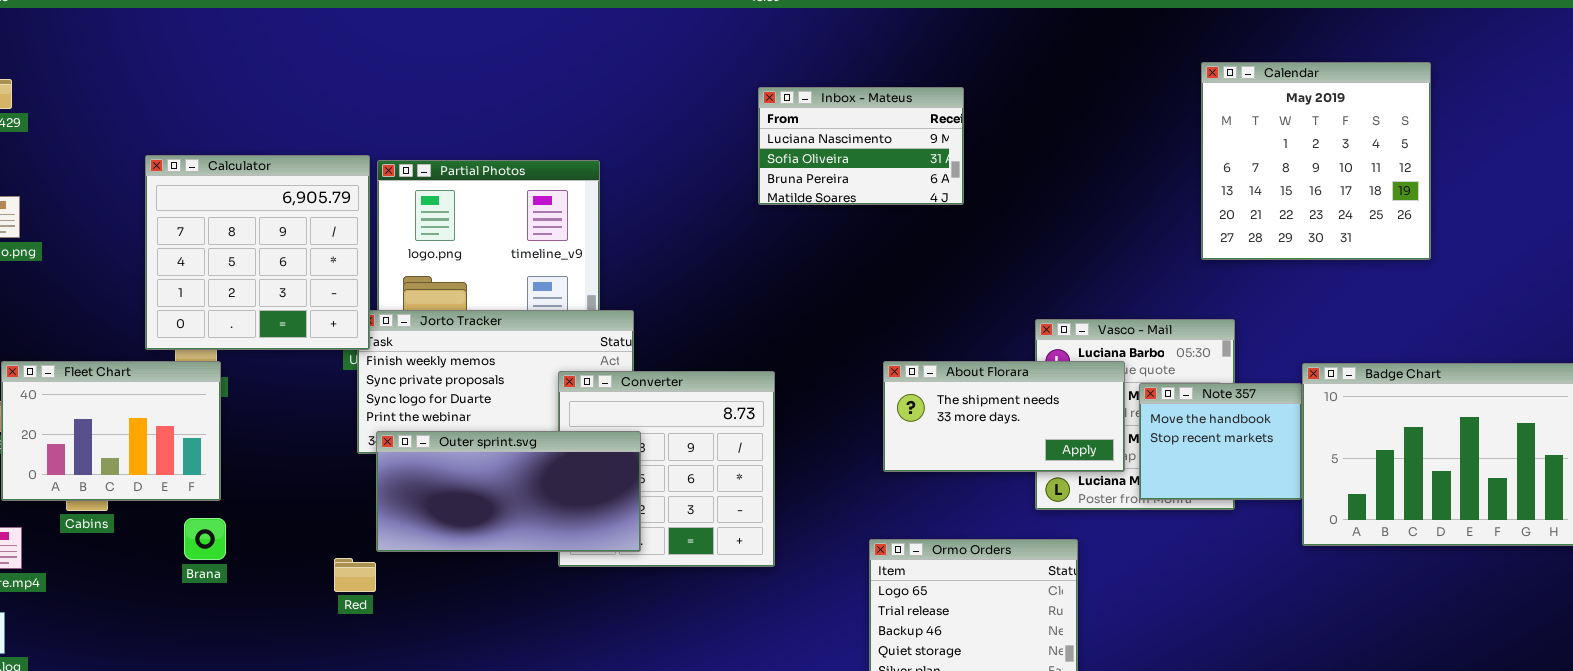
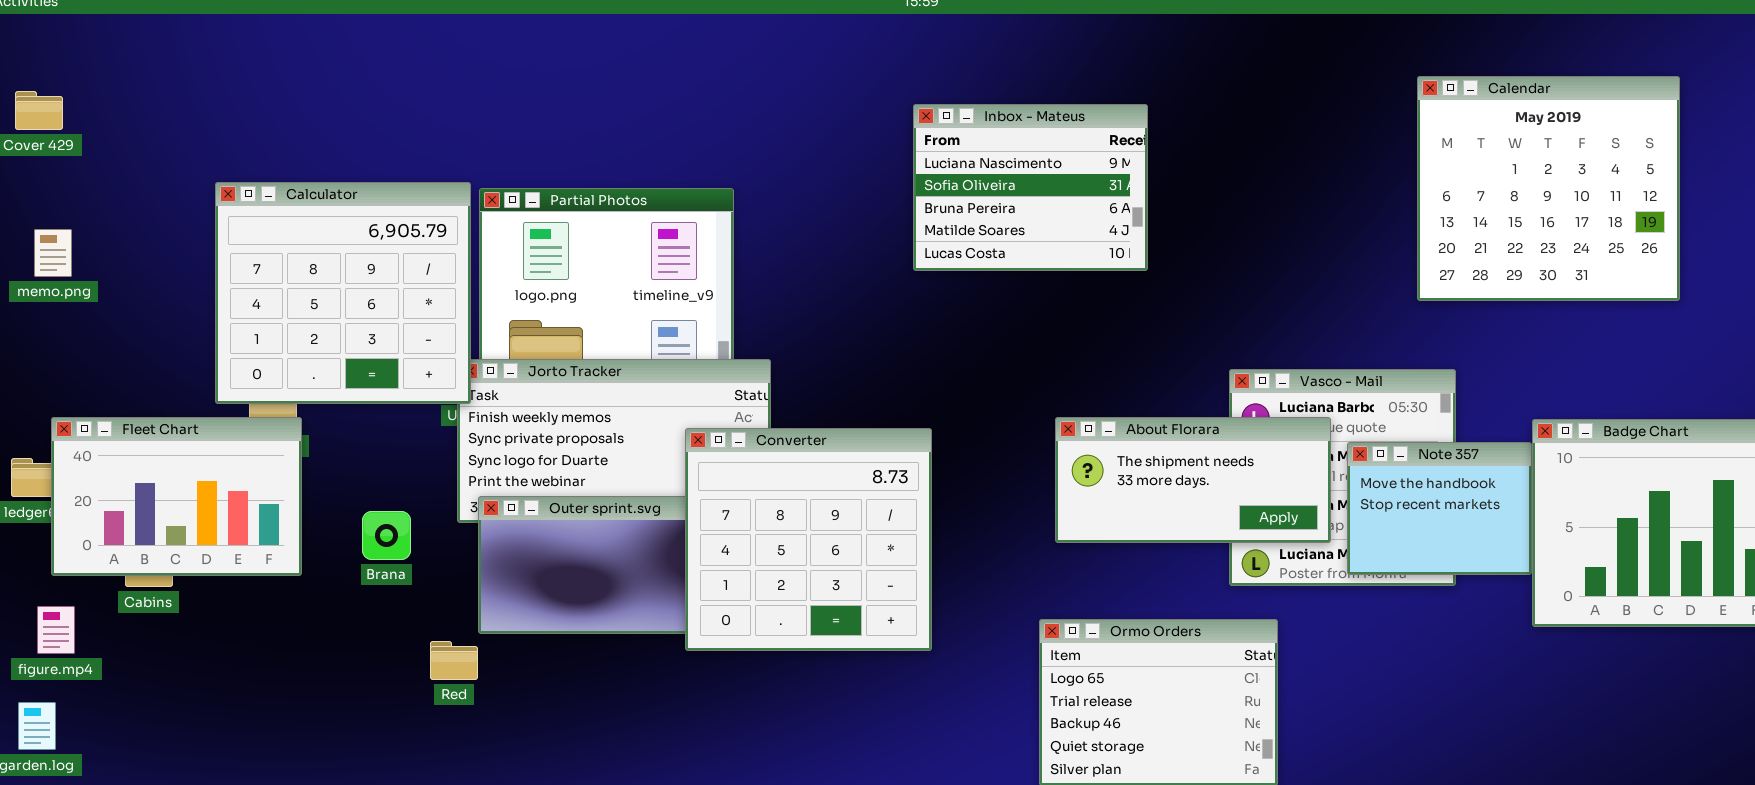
Inbox - Mateus: [758,87,964,205] -> [913,104,1148,271], resized
Converter: [558,371,775,567] -> [685,428,932,651], raised
Brana: [184,518,226,560] -> [362,511,411,560], moved

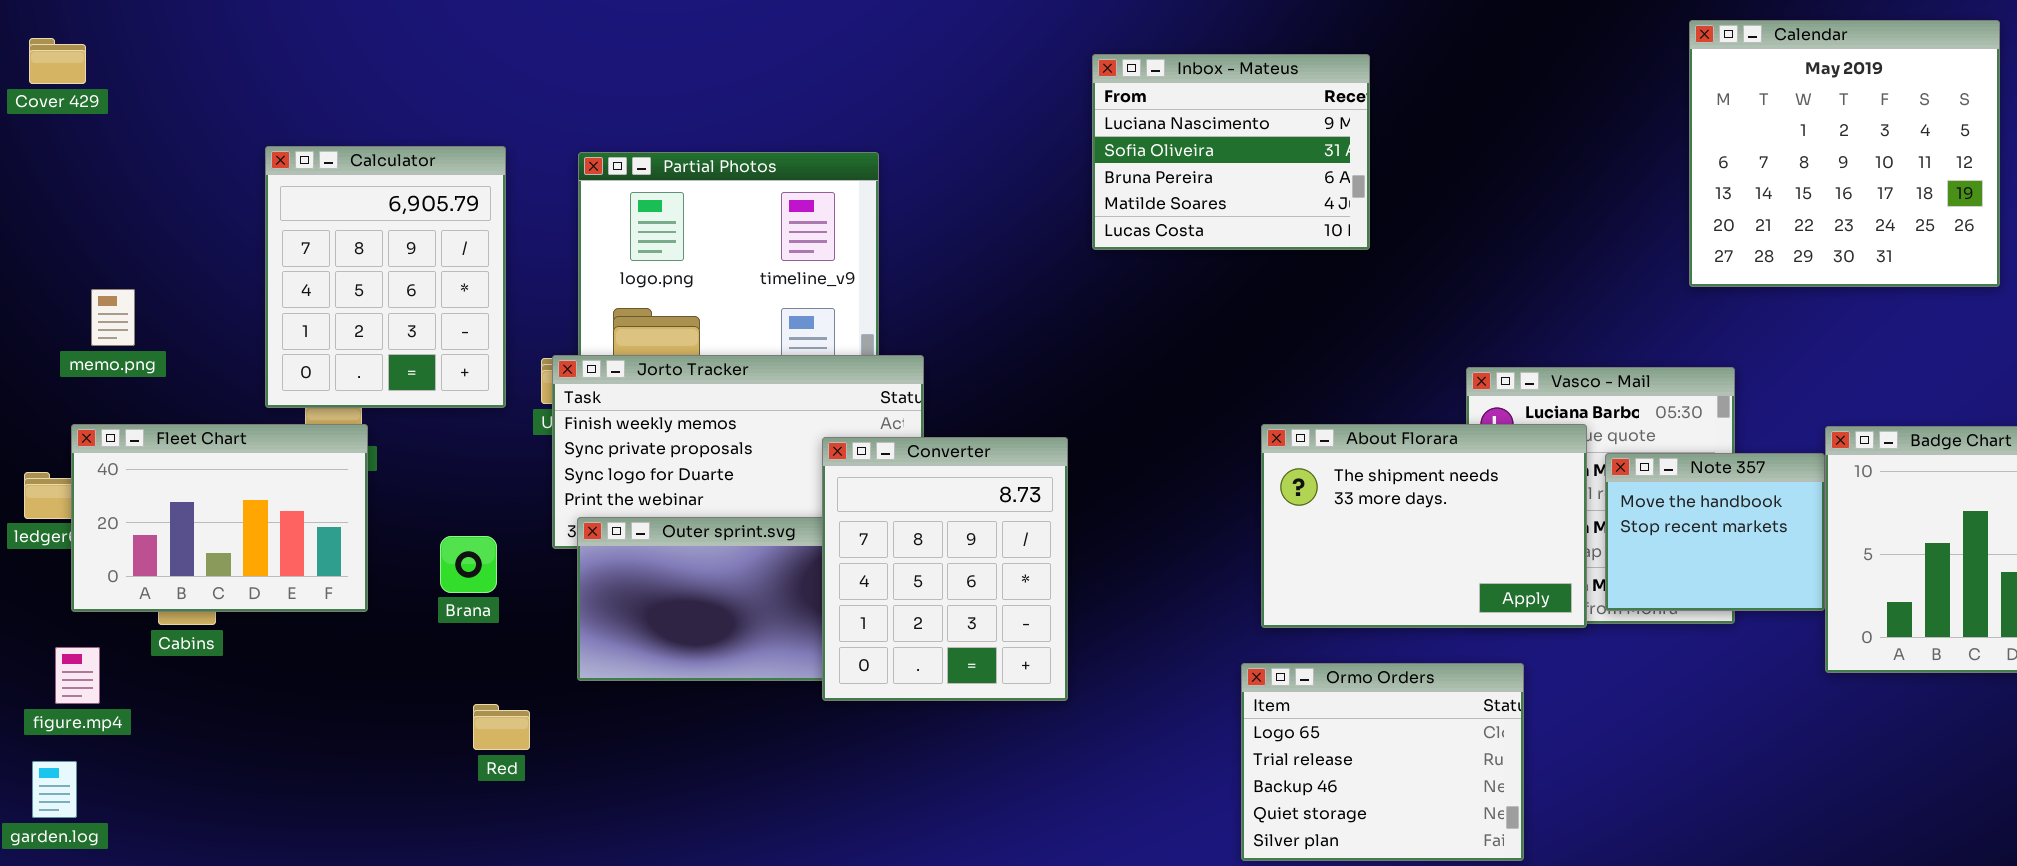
Calculator: [215,182,471,404] -> [265,146,506,408], resized
memo.png: [34,229,72,277] -> [91,289,135,346], moved
About Florara: [1055,417,1331,543] -> [1261,424,1587,628], resized
Converter: [685,428,932,651] -> [822,437,1068,701], resized
Red: [430,641,478,680] -> [473,704,530,750], moved

